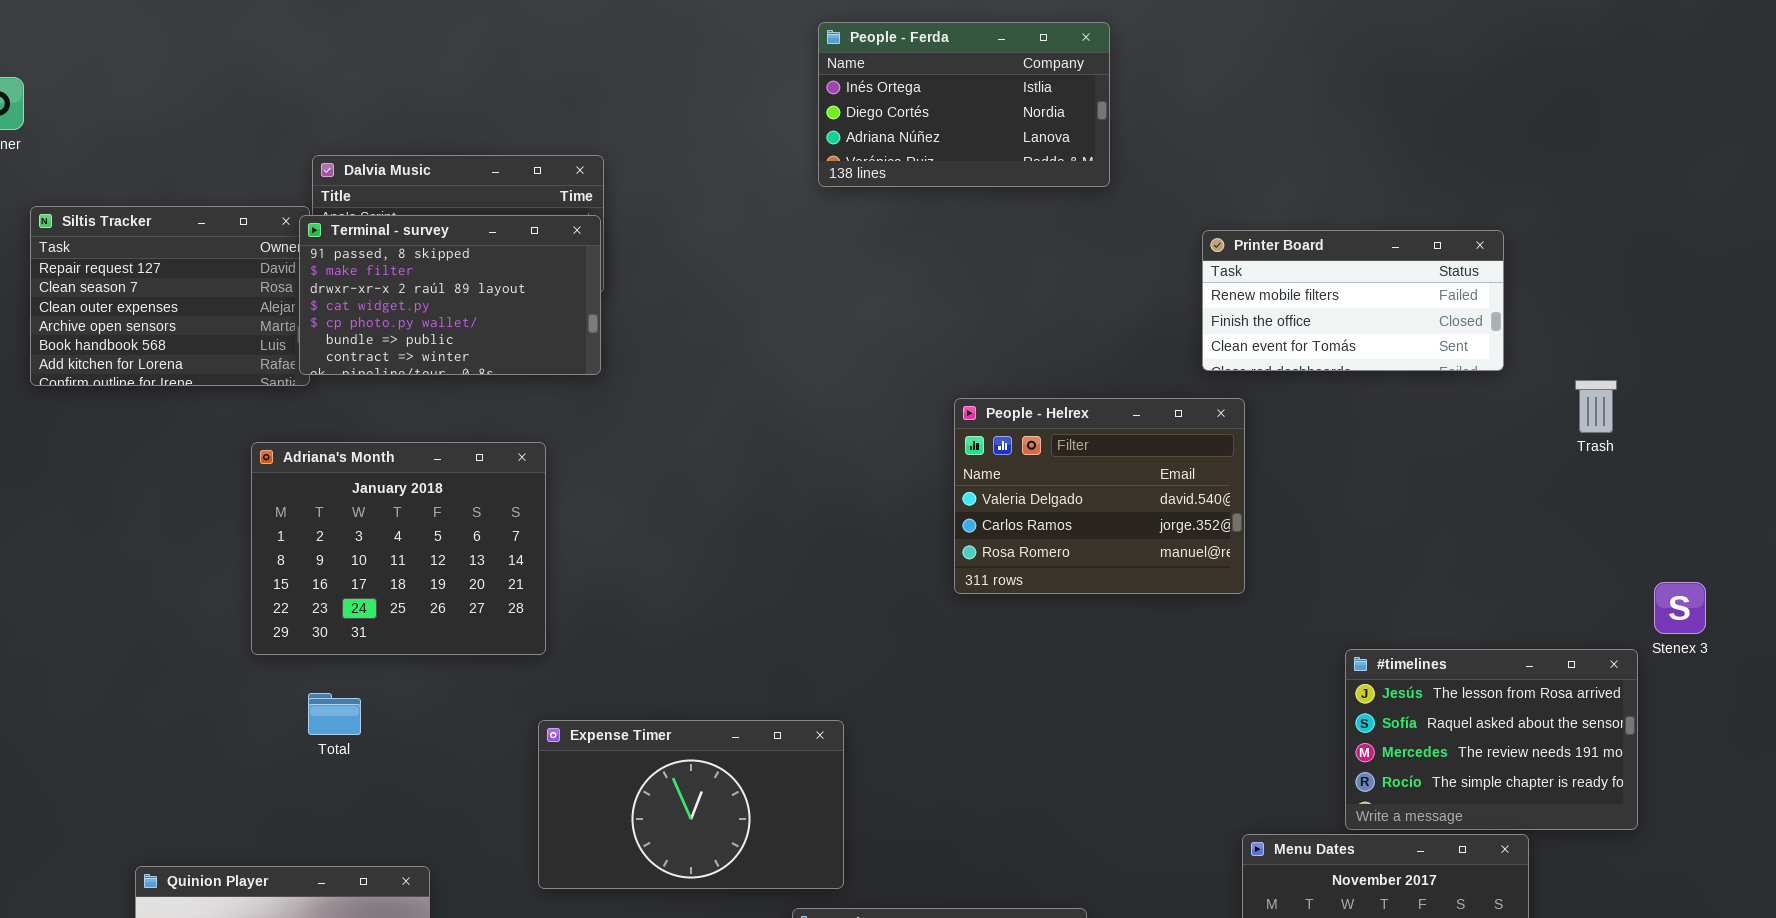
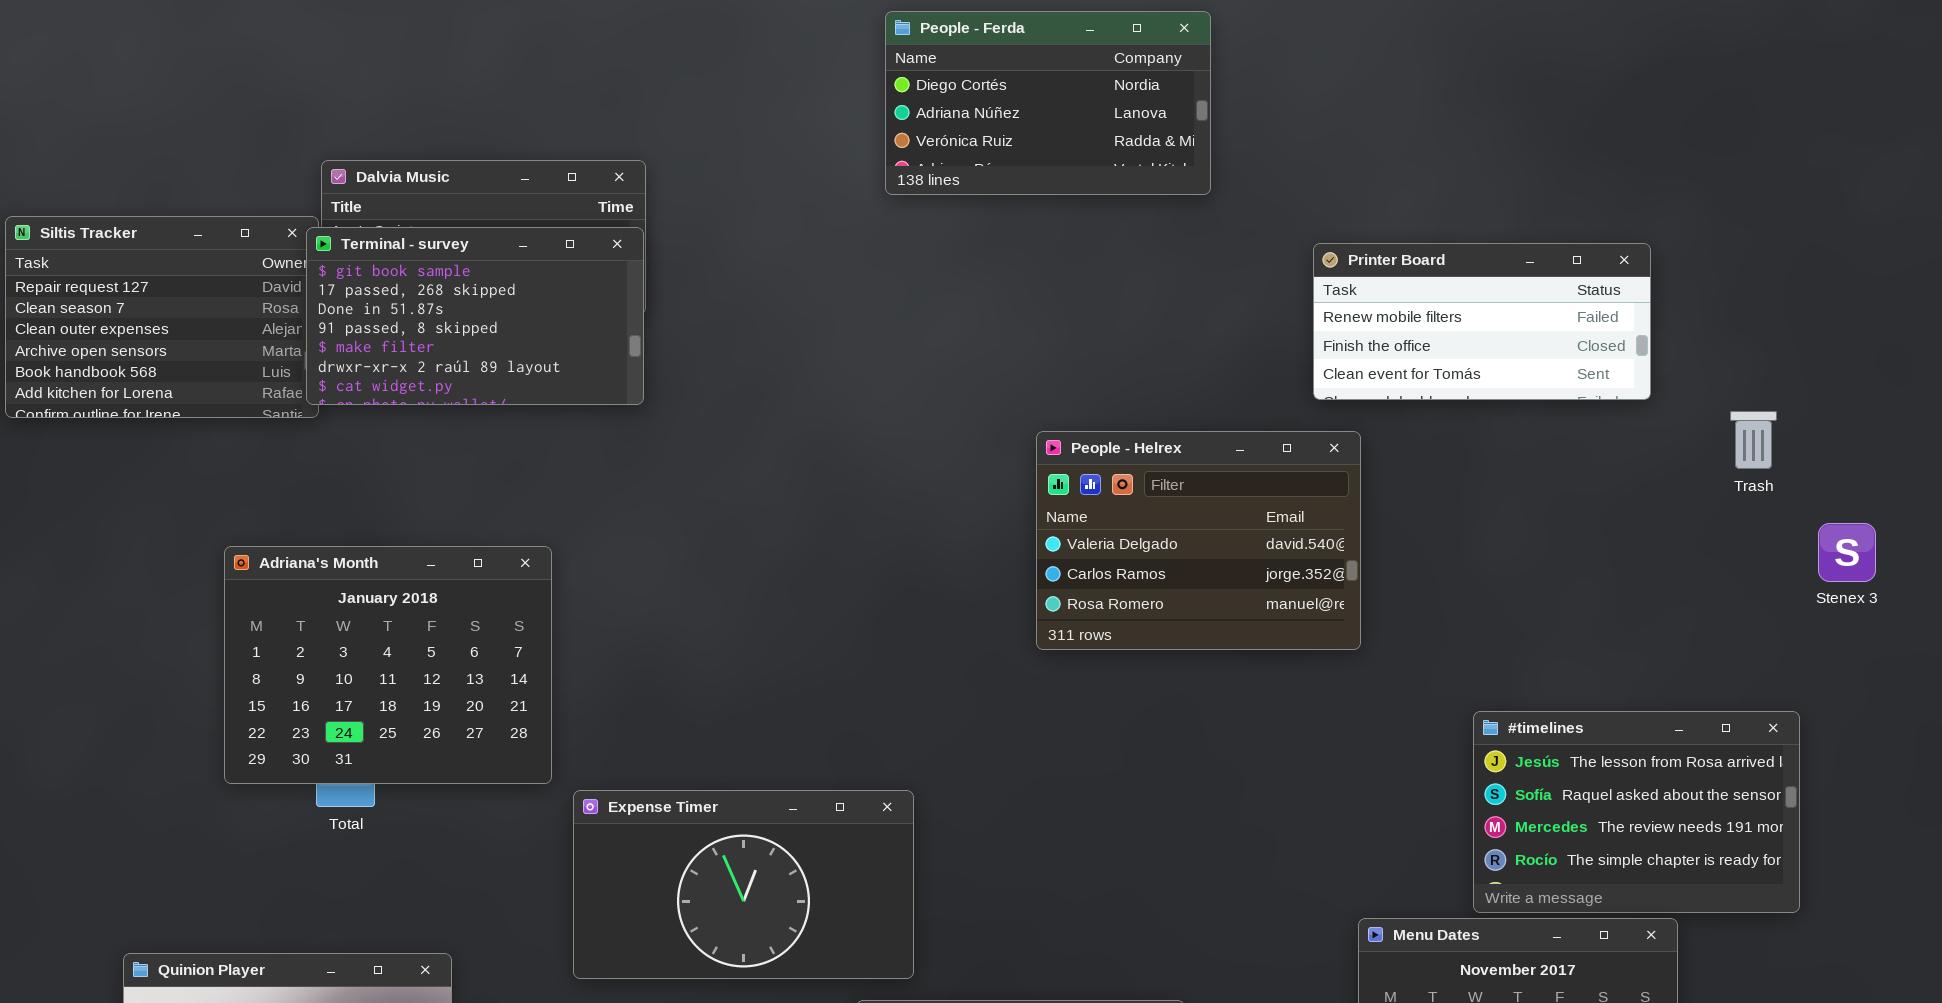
People - Ferda: [818,22,1110,187] -> [885,11,1211,195], scrolled down 1 row
Terminal - survey: [299,215,601,375] -> [306,227,644,405], scrolled up 3 rows
Adriana's Month: [251,442,546,655] -> [224,546,552,784], moved
Stenex 3: [1654,582,1706,634] -> [1818,523,1876,582], moved

